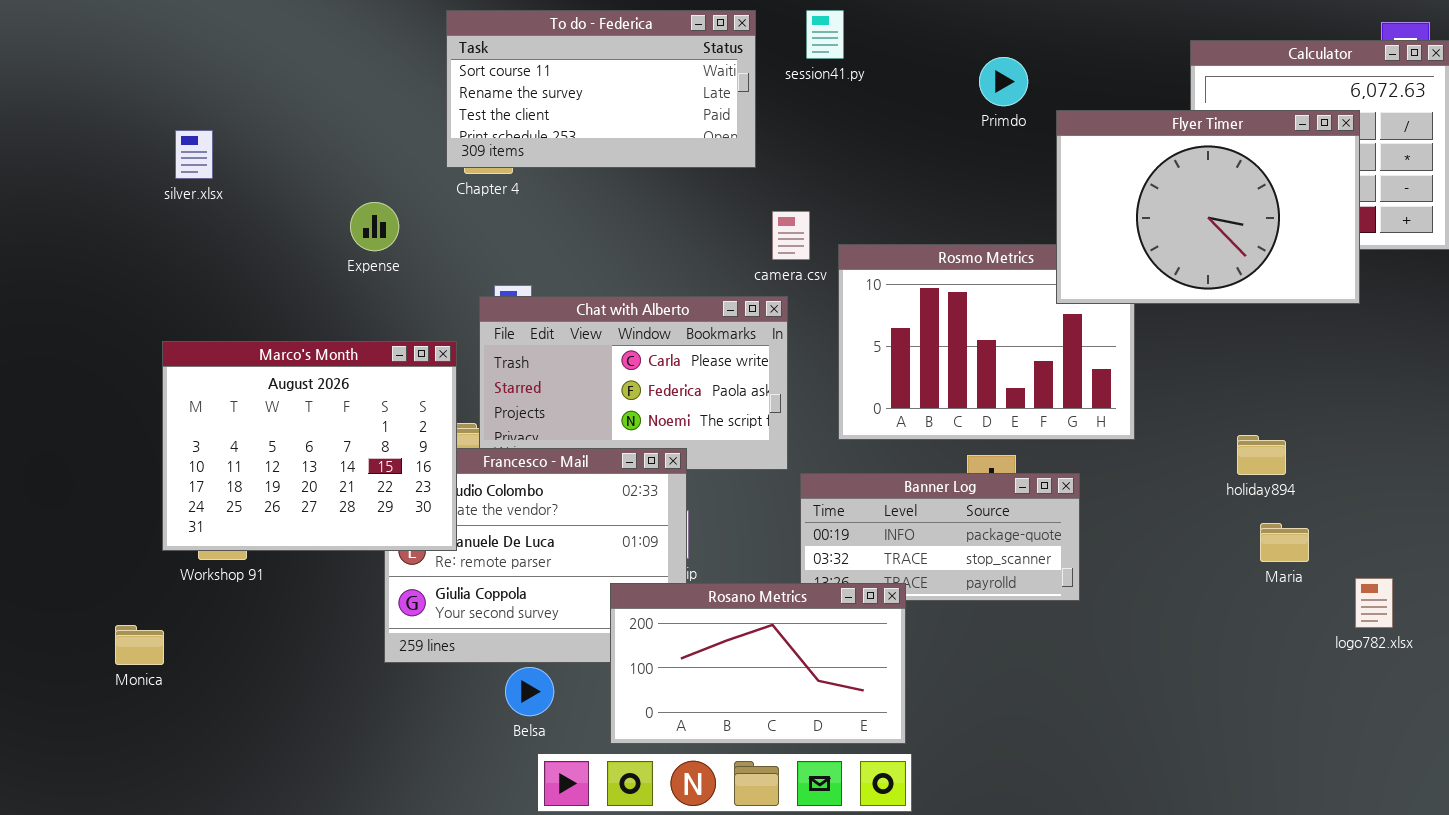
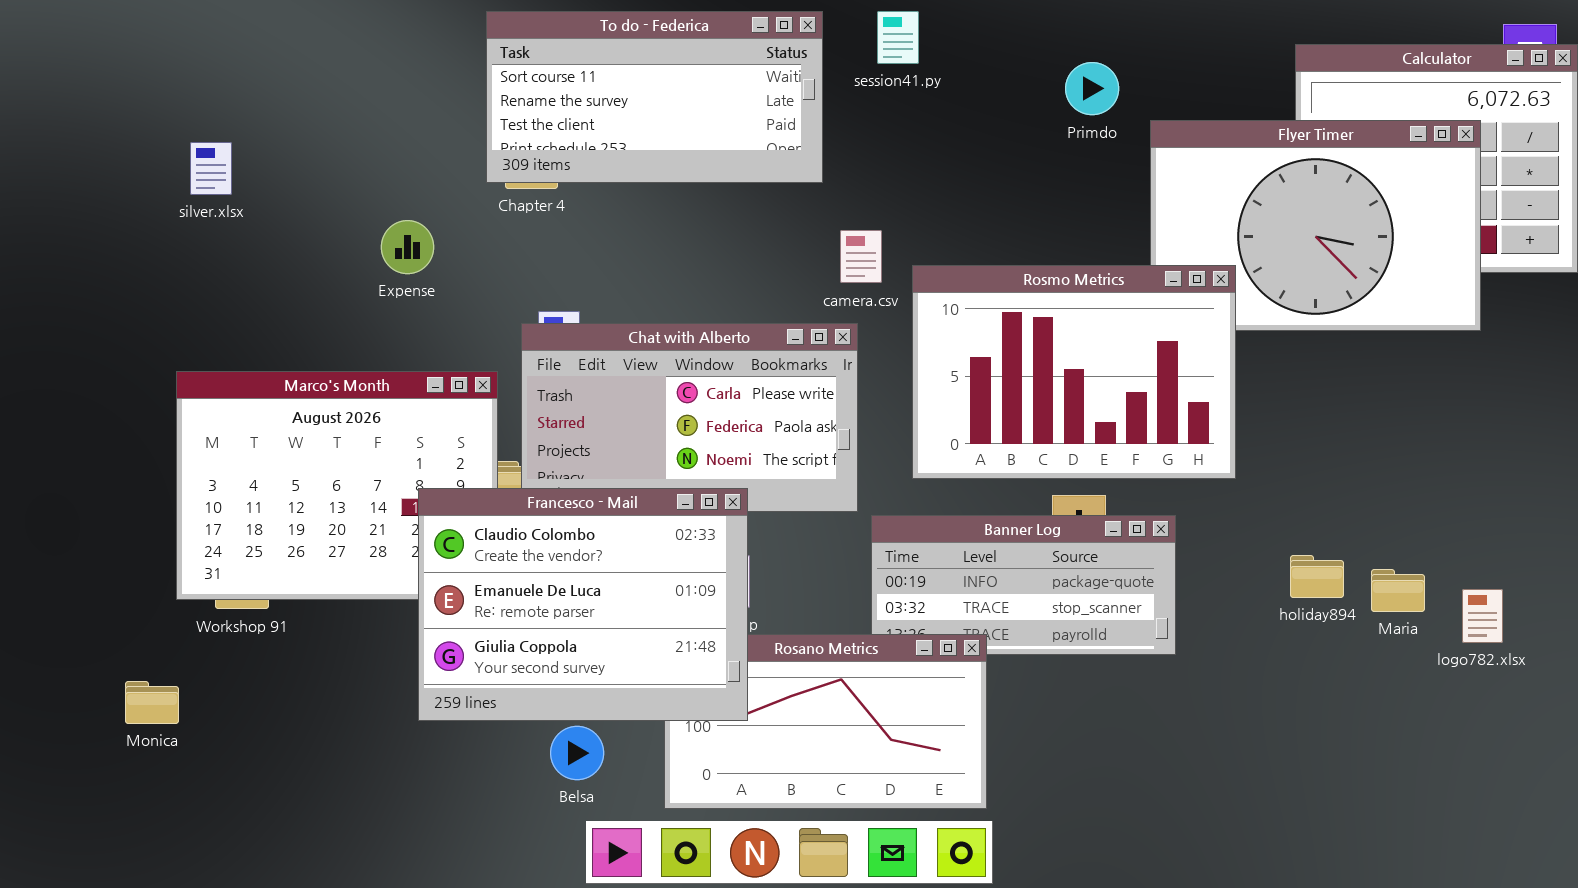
Rosmo Metrics: [838,244,1135,440] -> [912,265,1236,479], raised
holiday894: [1237,435,1286,475] -> [1290,555,1344,598], moved
Francesco - Mail: [384,448,687,663] -> [418,488,748,721], raised
logo782.xlsx: [1355,578,1393,628] -> [1462,589,1503,643], moved

